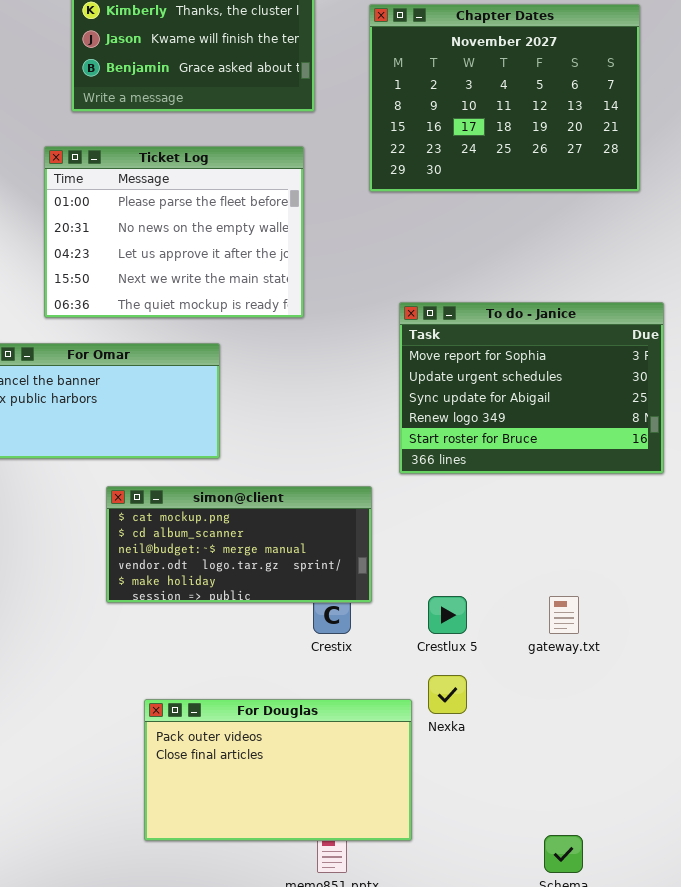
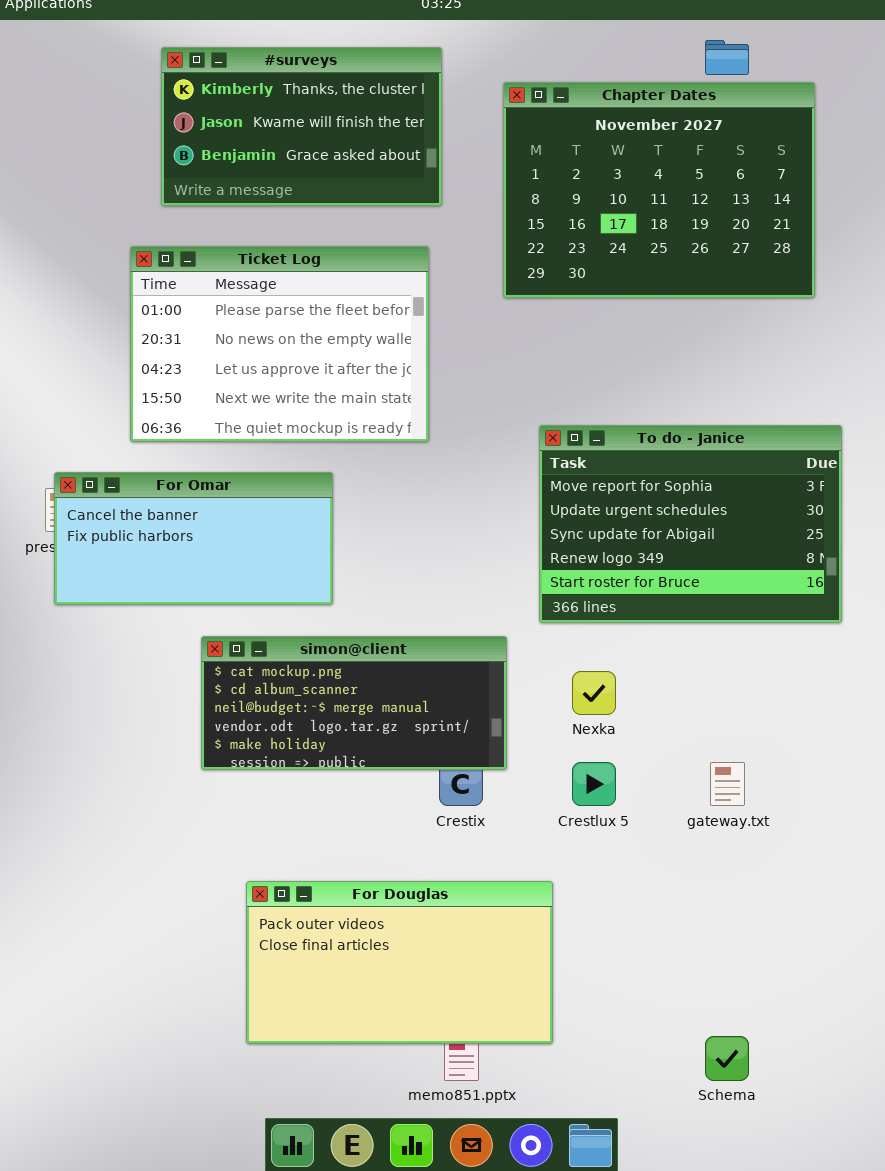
Nexka: [428,675,467,714] -> [572,671,616,715], moved

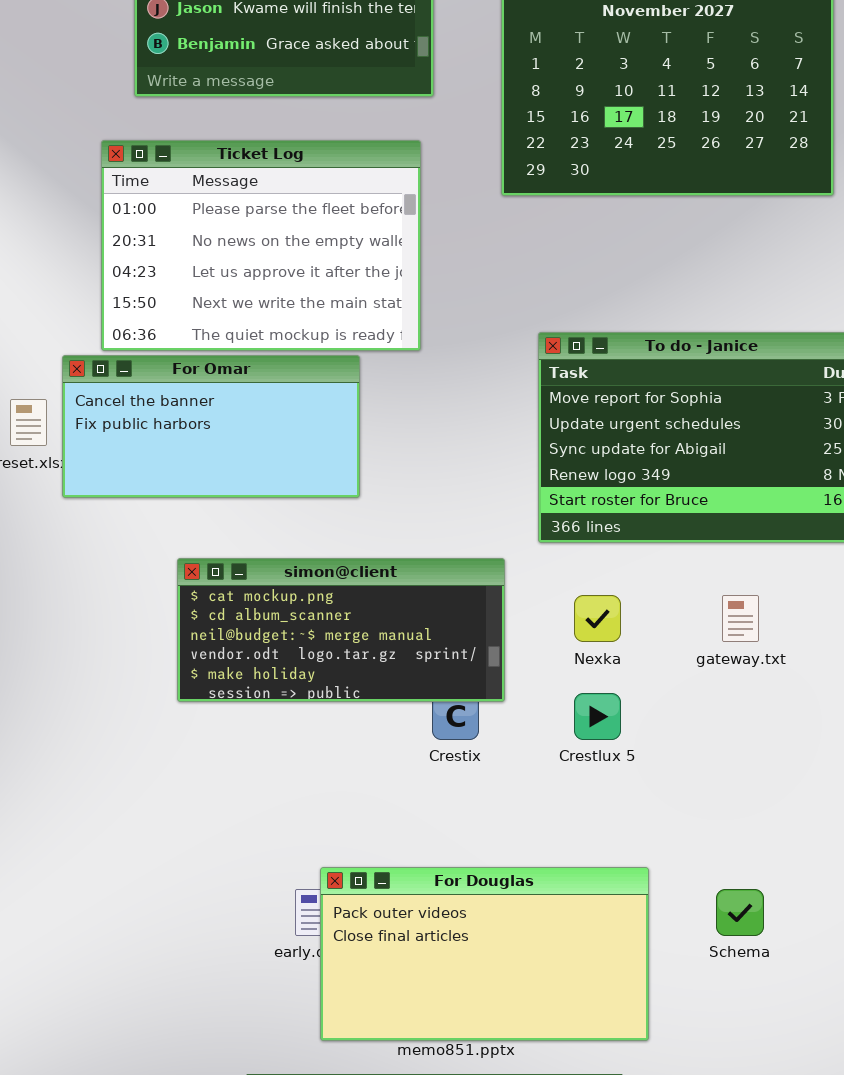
For Omar: [54,472,333,605] -> [62,355,360,498], moved
gateway.txt: [710,762,745,806] -> [722,595,759,642], moved
For Douglas: [246,881,553,1044] -> [320,867,649,1041], moved
Schema: [705,1036,749,1081] -> [716,889,764,936], moved

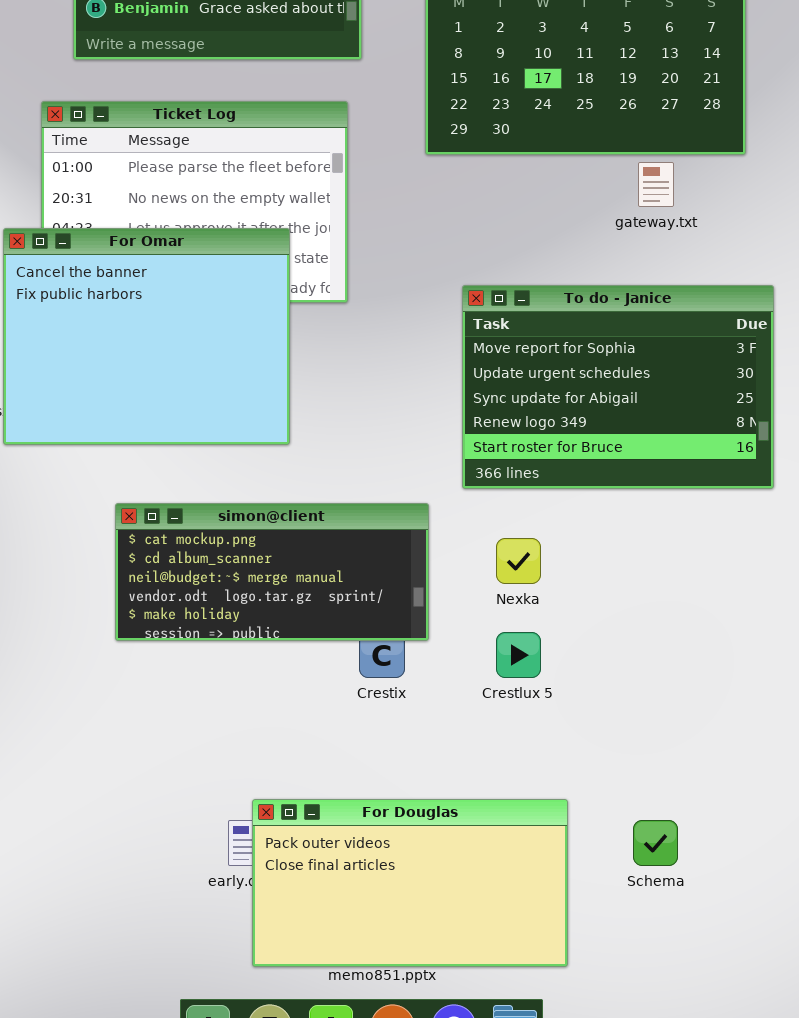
For Omar: [62,355,360,498] -> [3,228,290,445], resized
gateway.txt: [722,595,759,642] -> [638,162,674,207], moved

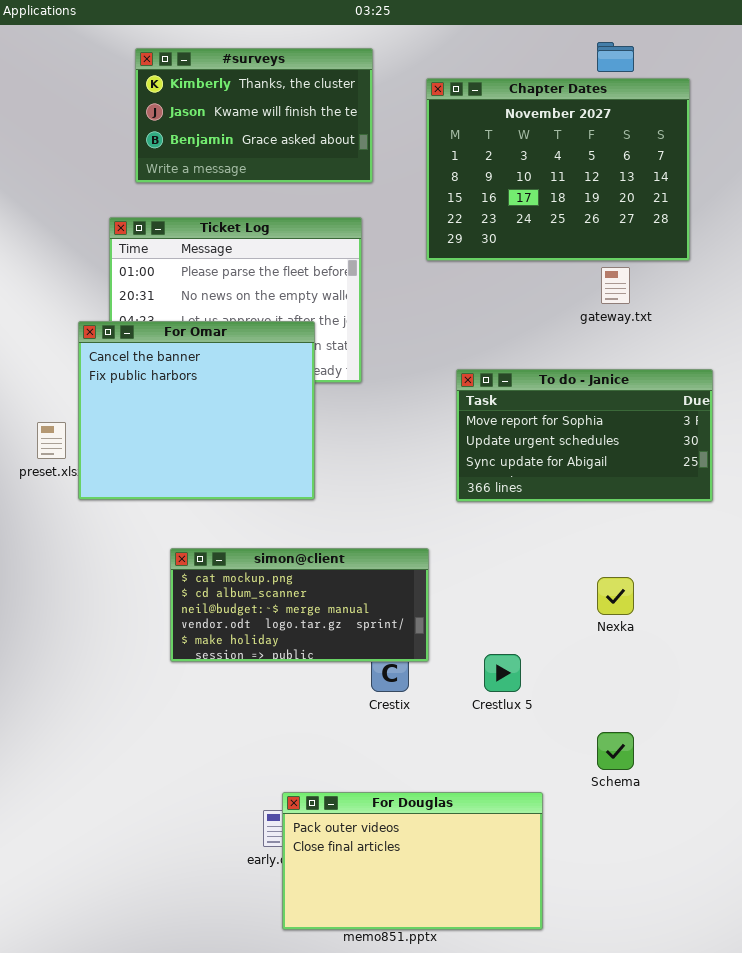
To do - Janice: [462,285,774,489] -> [456,369,713,502], resized
Nexka: [496,538,541,584] -> [597,577,634,615], moved
Schema: [633,820,678,866] -> [597,732,634,770], moved

